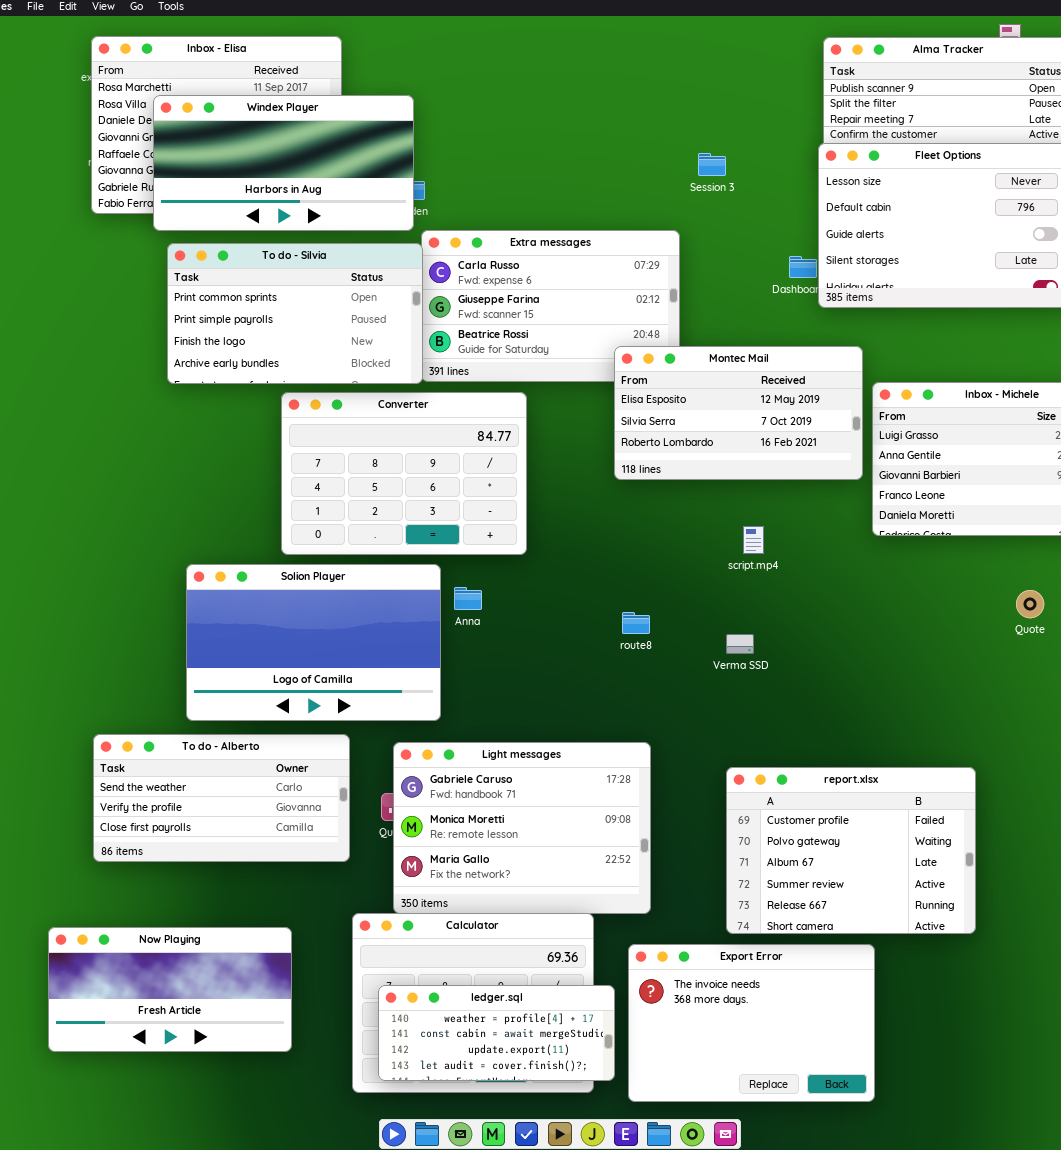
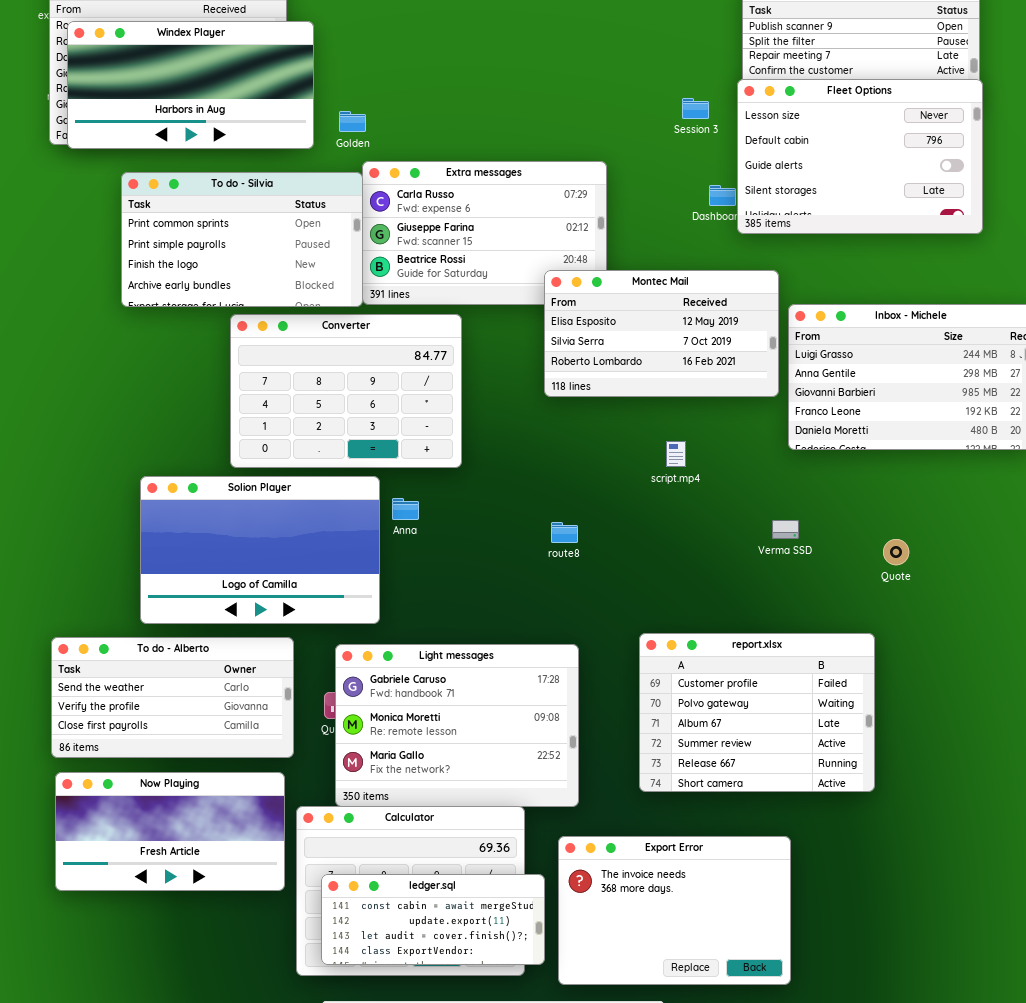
Windex Player: [153,95,414,231] -> [67,21,314,149], moved
Session 3: [698,153,726,176] -> [682,98,709,119], moved
Quote: [1016,590,1044,618] -> [883,539,909,565], moved
Verma SSD: [726,634,754,654] -> [772,520,799,539], moved
report.xlsx: [726,767,976,934] -> [639,633,875,792], moved
Now Playing: [48,927,292,1052] -> [55,772,285,891], moved
ledger.sql: [378,985,615,1081] -> [321,874,545,965], scrolled down 1 row

